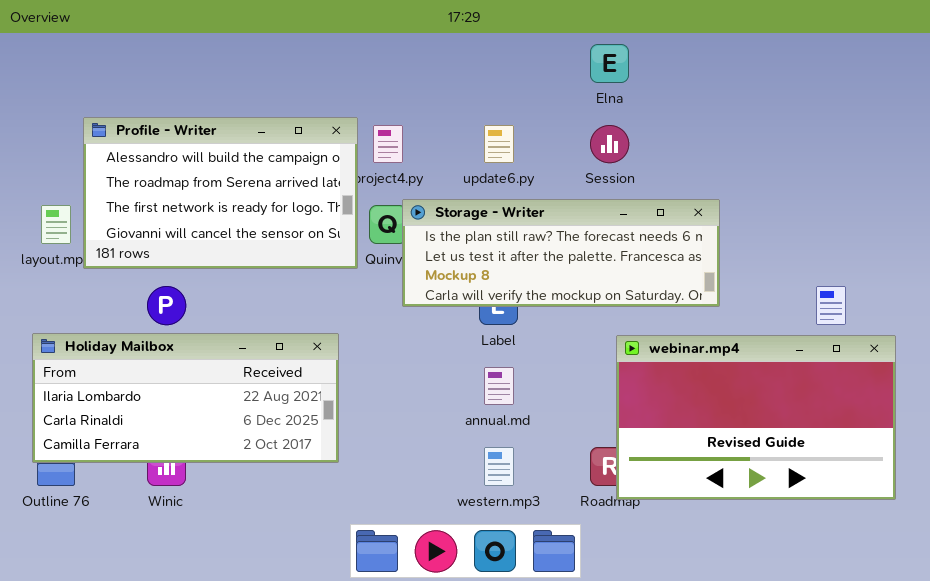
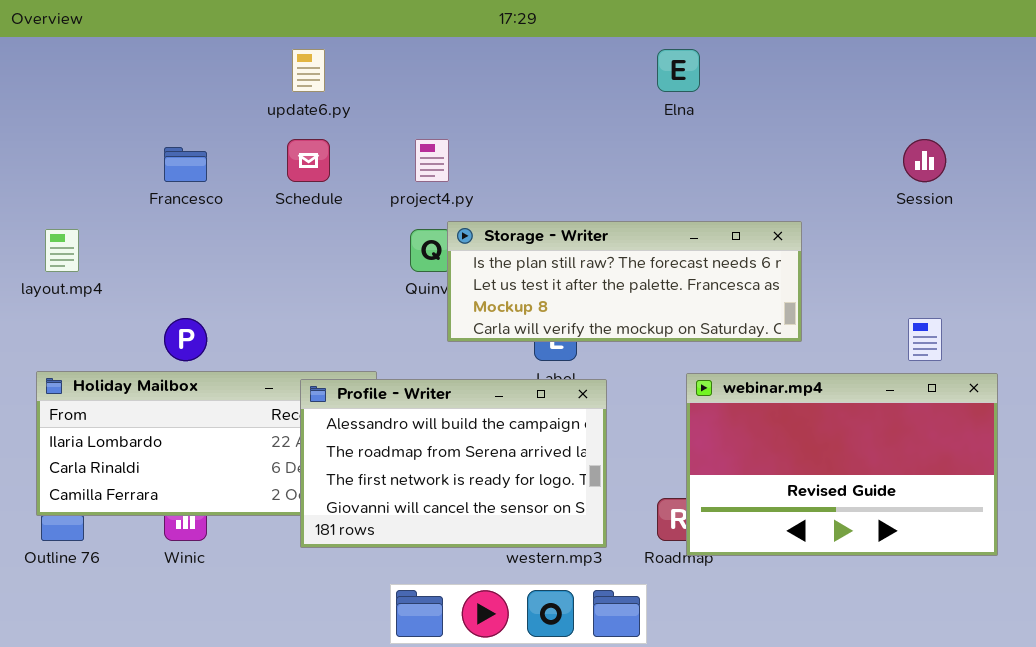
Profile - Writer: [83,117,358,269] -> [300,379,607,548], moved
update6.py: [484,125,514,163] -> [292,49,325,92], moved
Session: [590,125,629,163] -> [903,139,946,182], moved

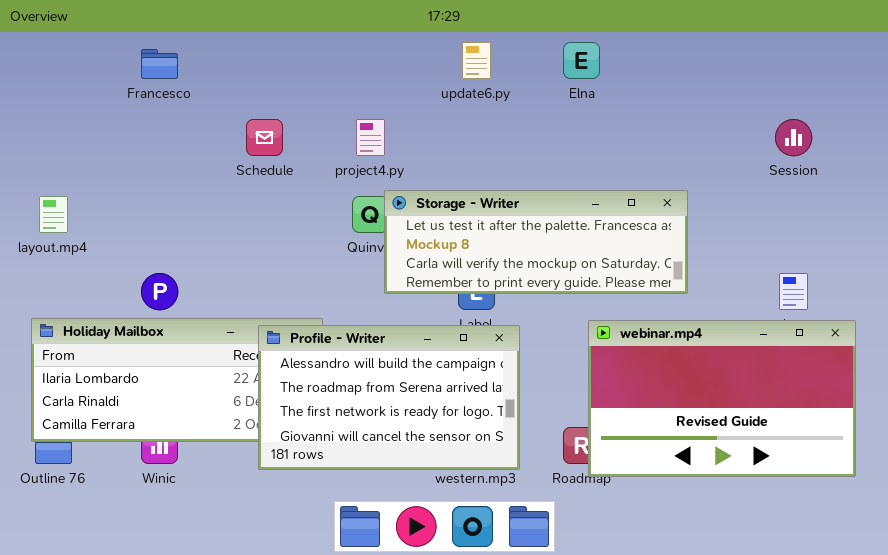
update6.py: [292,49,325,92] -> [462,42,491,79], moved
Francesco: [164,147,207,182] -> [141,49,178,79], moved
Storage - Writer: [447,221,802,342] -> [384,190,688,294], scrolled down 1 row

